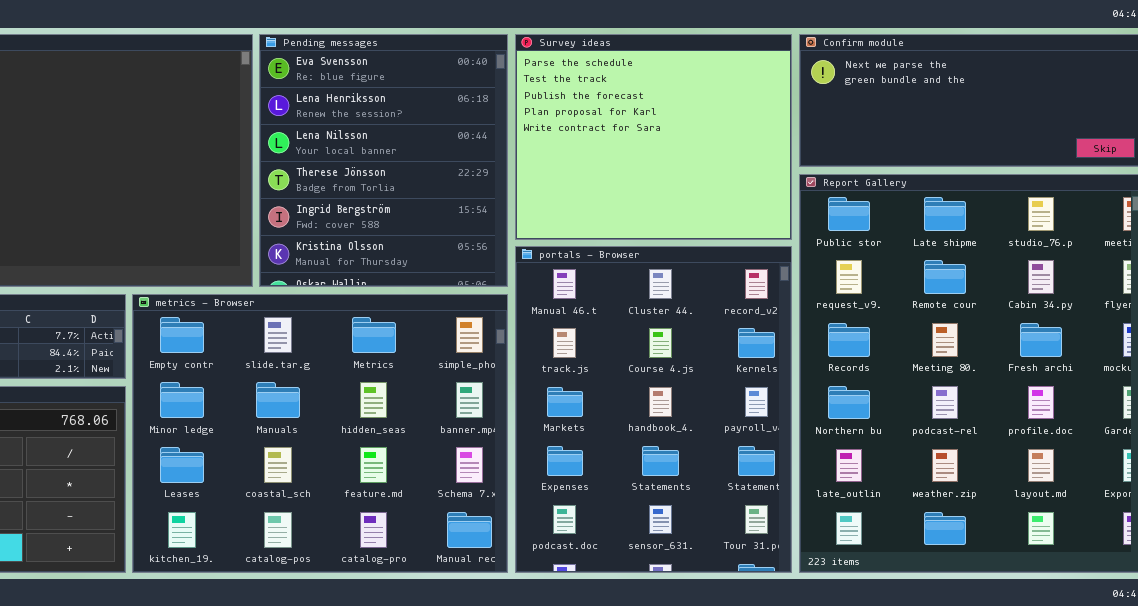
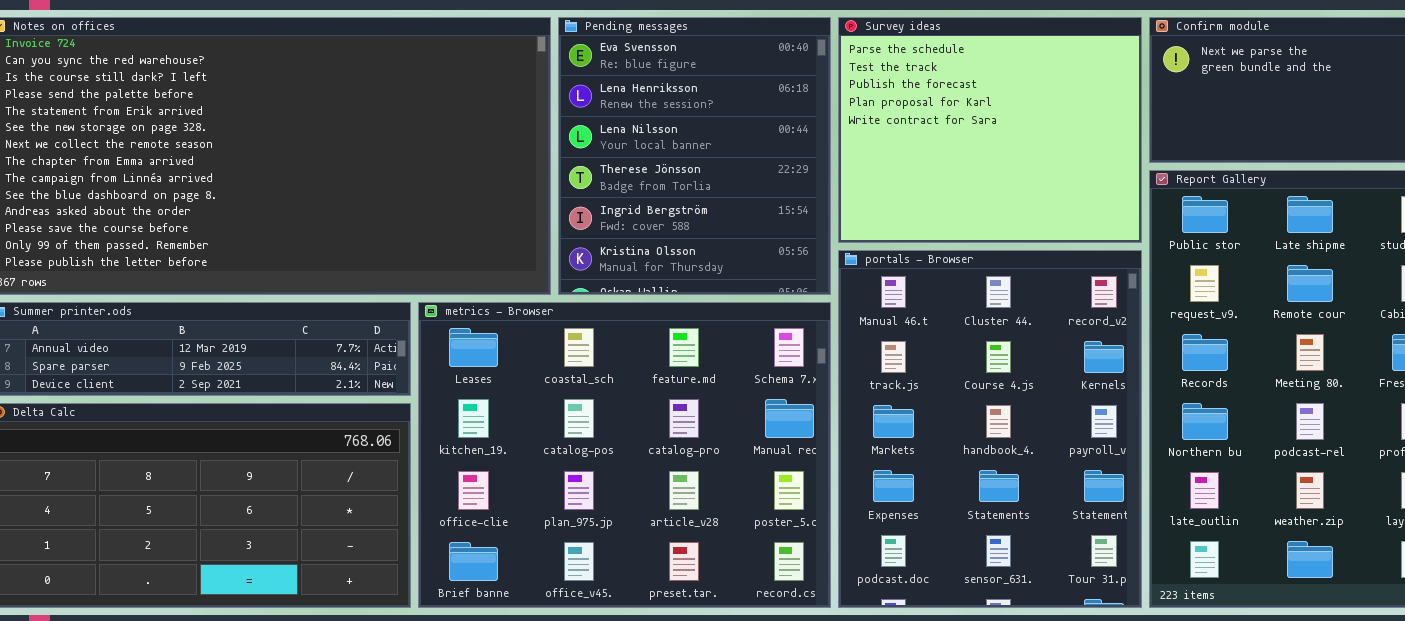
metrics - Browser: [132,294,508,573] -> [418,302,831,608], scrolled down 2 rows

